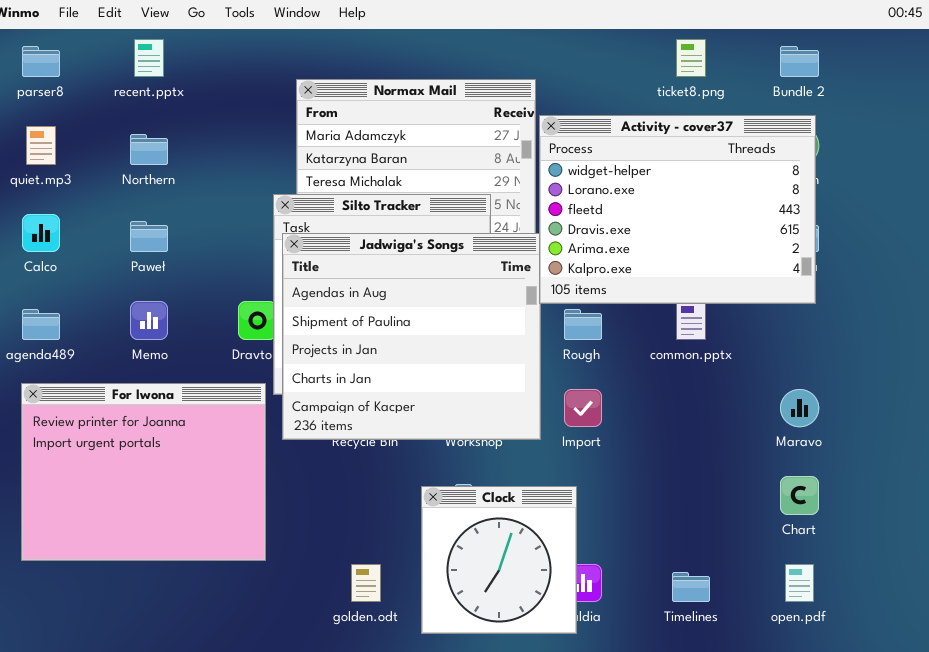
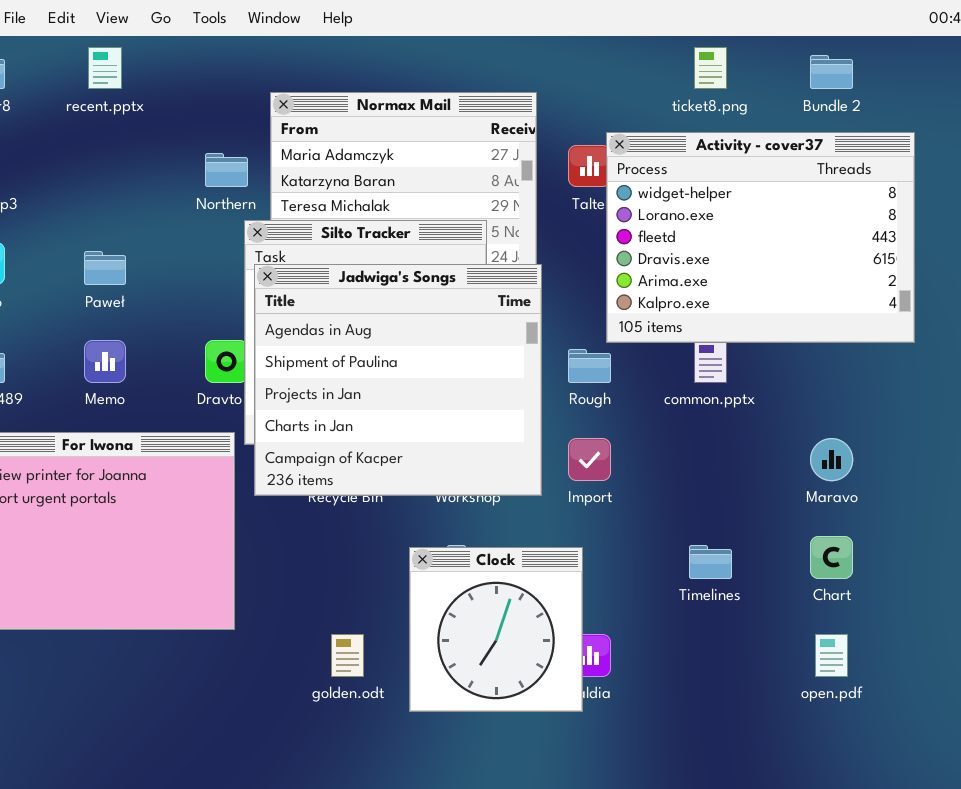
Activity - cover37: [539,115,816,304] -> [606,132,915,343], moved
Northern: [130,134,168,165] -> [205,153,248,187], moved
Timelines: [672,572,710,602] -> [689,545,732,579], moved

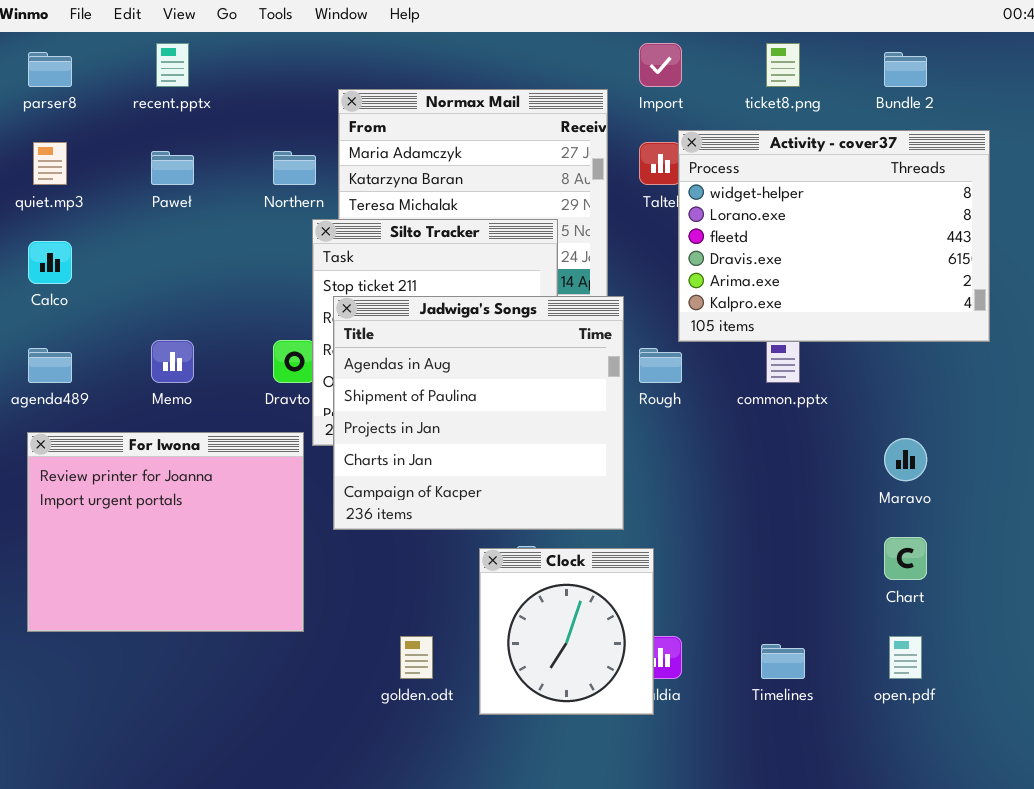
Paweł: [84,251,126,285] -> [151,151,194,185], moved
Jadwiga's Songs: [254,264,542,496] -> [333,296,624,530], moved
Import: [568,438,611,481] -> [639,43,682,87], moved
Timelines: [689,545,732,579] -> [761,644,805,679], moved

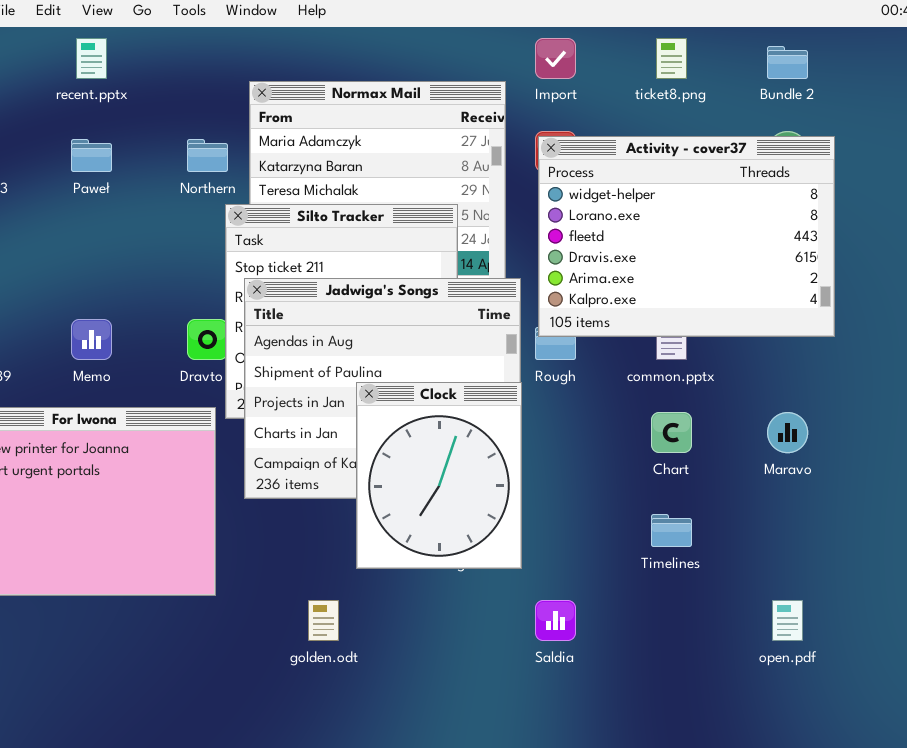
Activity - cover37: [678,130,990,342] -> [538,136,835,337], moved
Chart: [884,537,927,580] -> [651,412,692,453], moved
Clock: [479,548,654,715] -> [356,382,522,569], moved, resized
Timelines: [761,644,805,679] -> [651,514,692,547], moved

